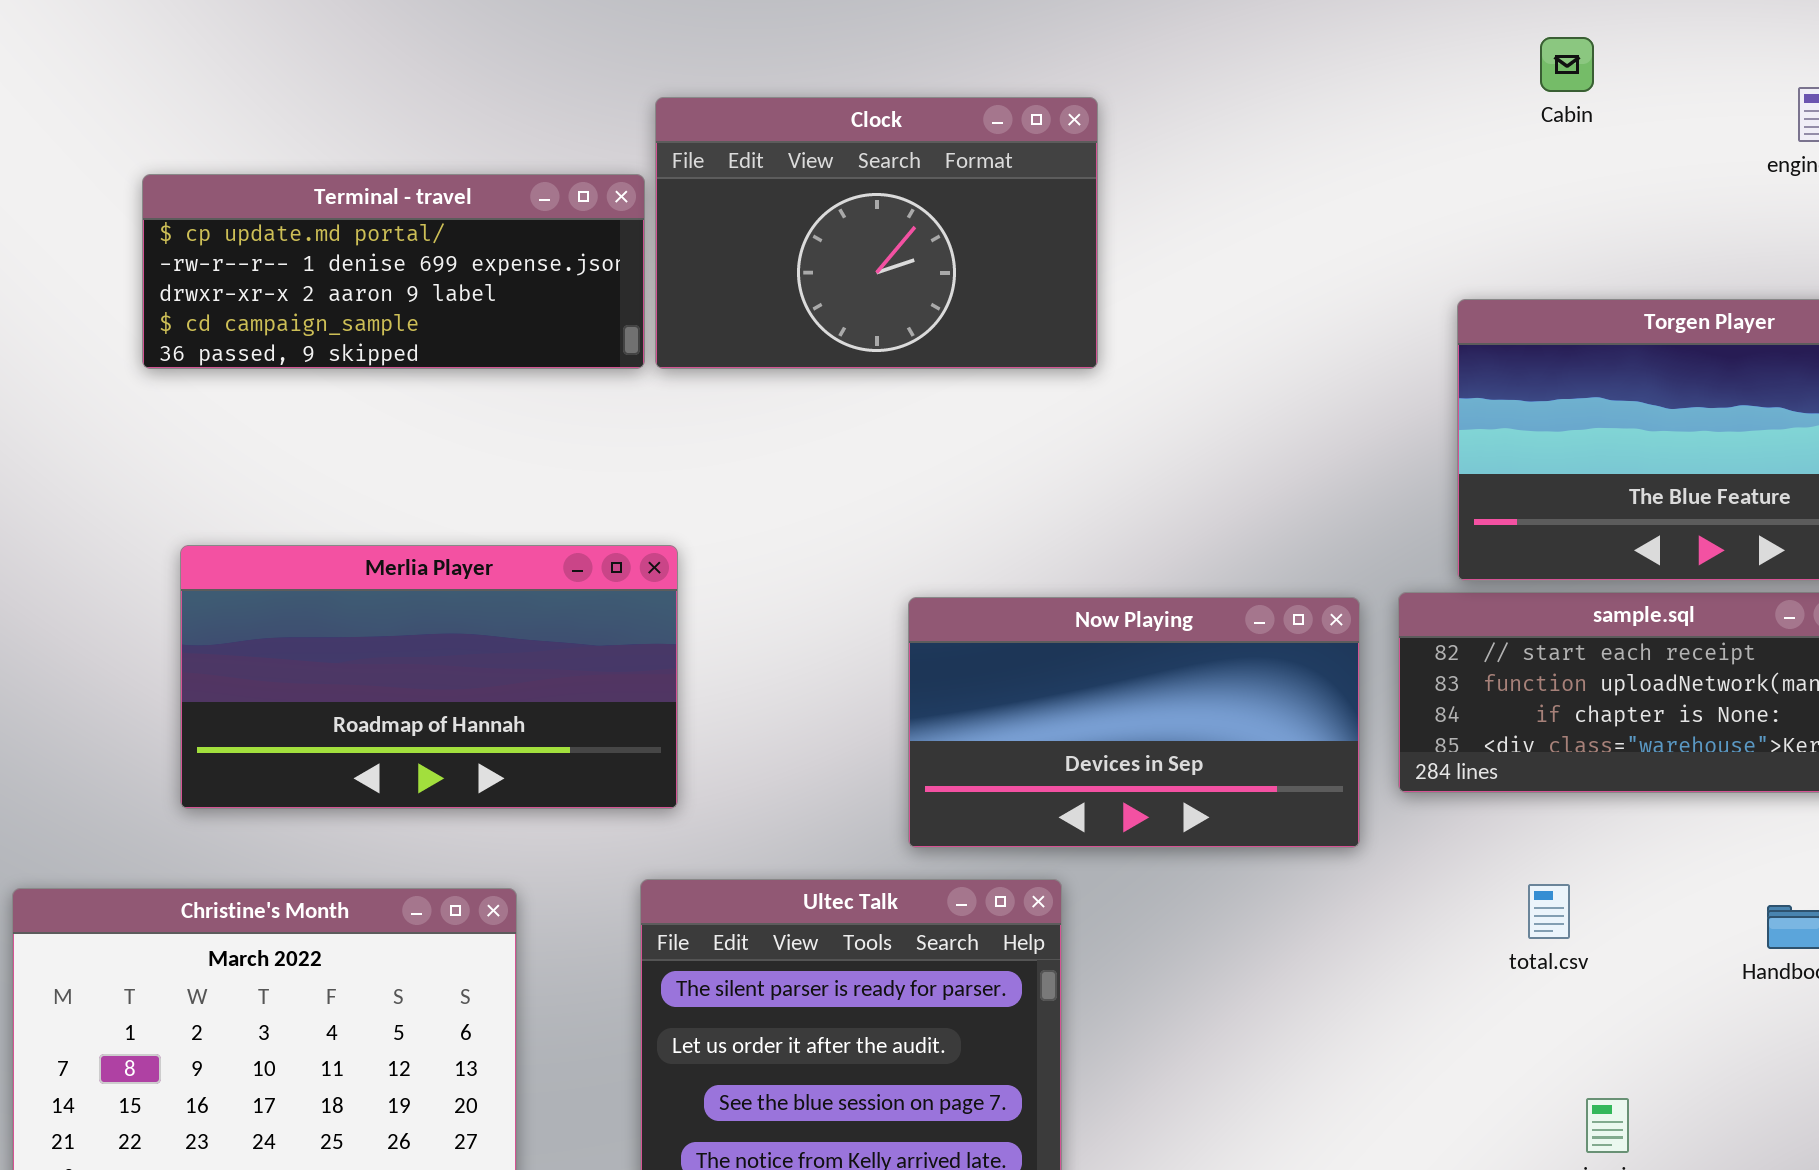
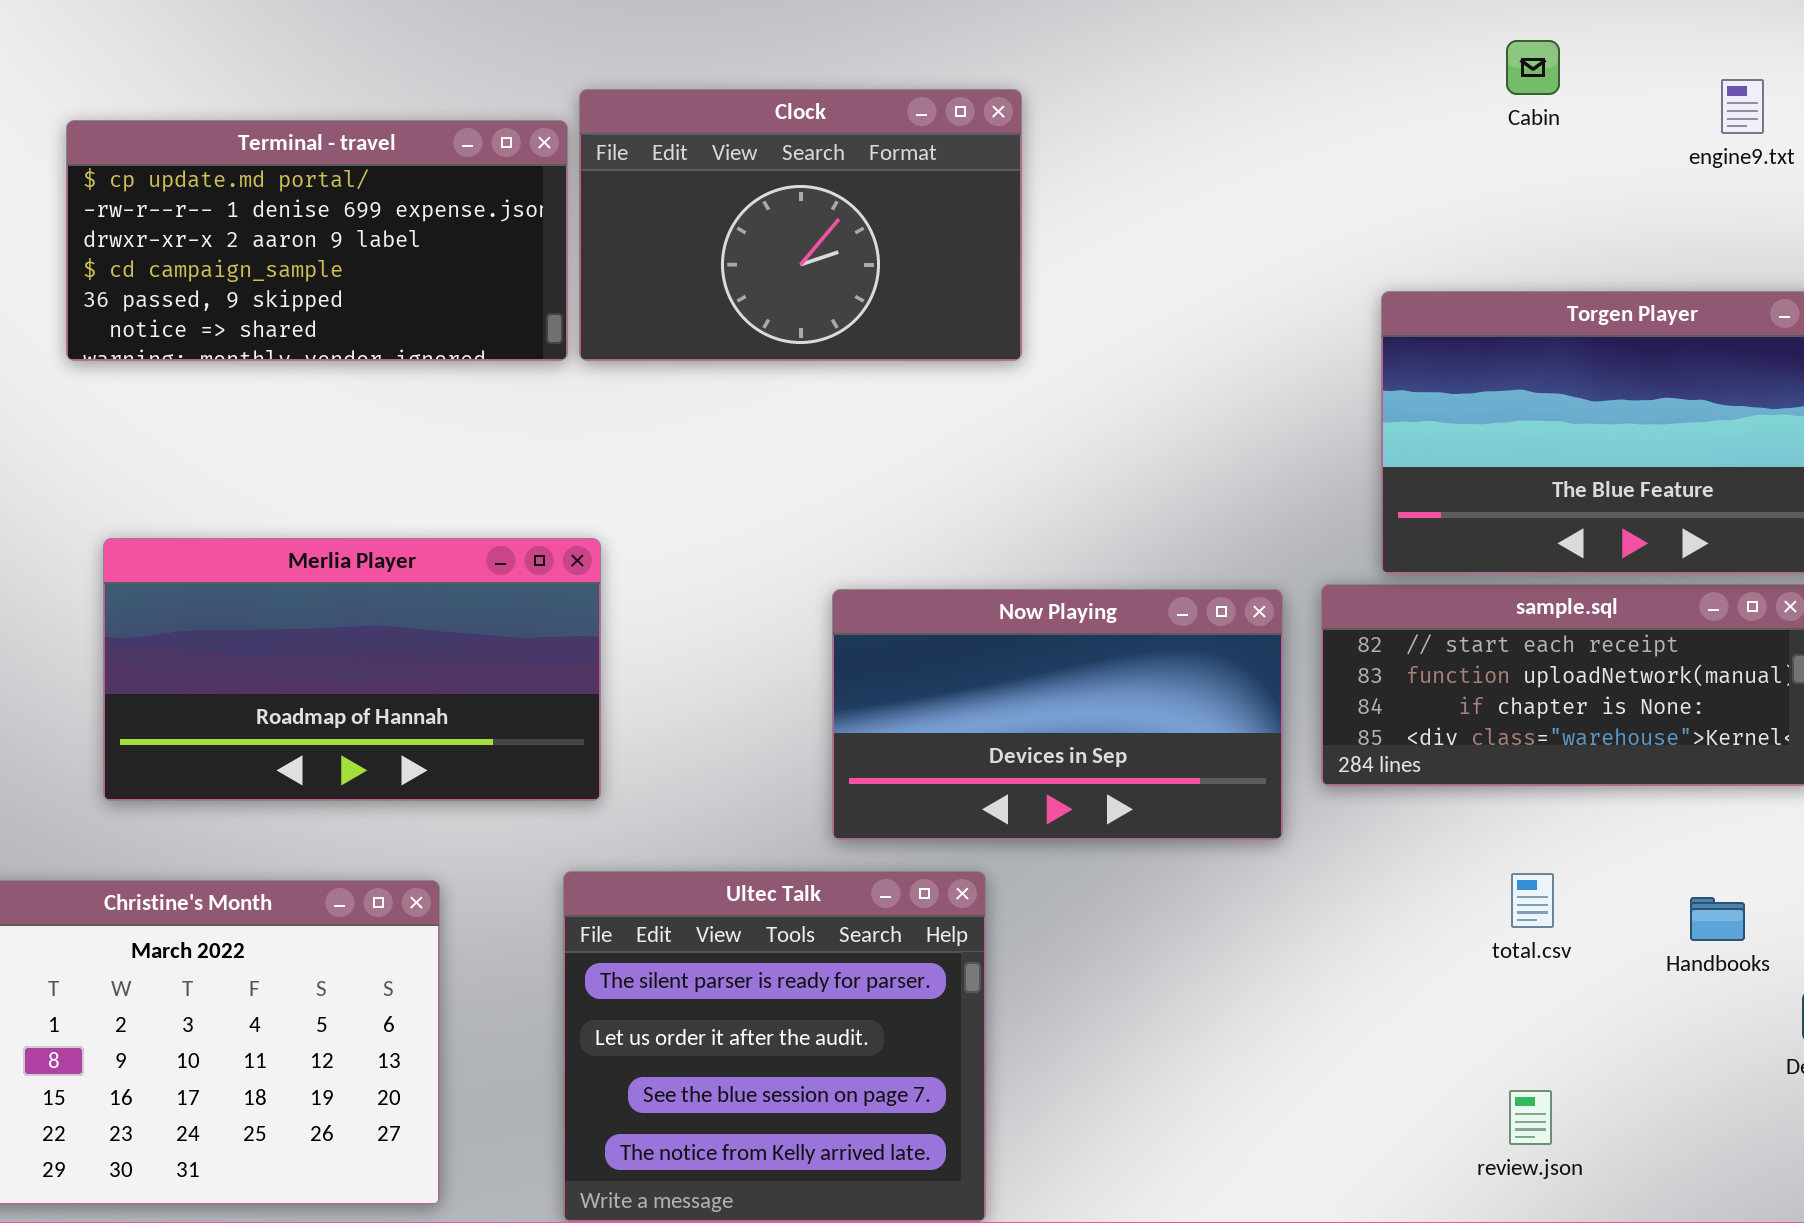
Cabin: [1540,37,1594,92] -> [1506,40,1560,95], moved
Terminal - travel: [142,174,645,369] -> [66,120,568,361], resized
total.csv: [1528,884,1570,939] -> [1511,873,1554,928], moved

